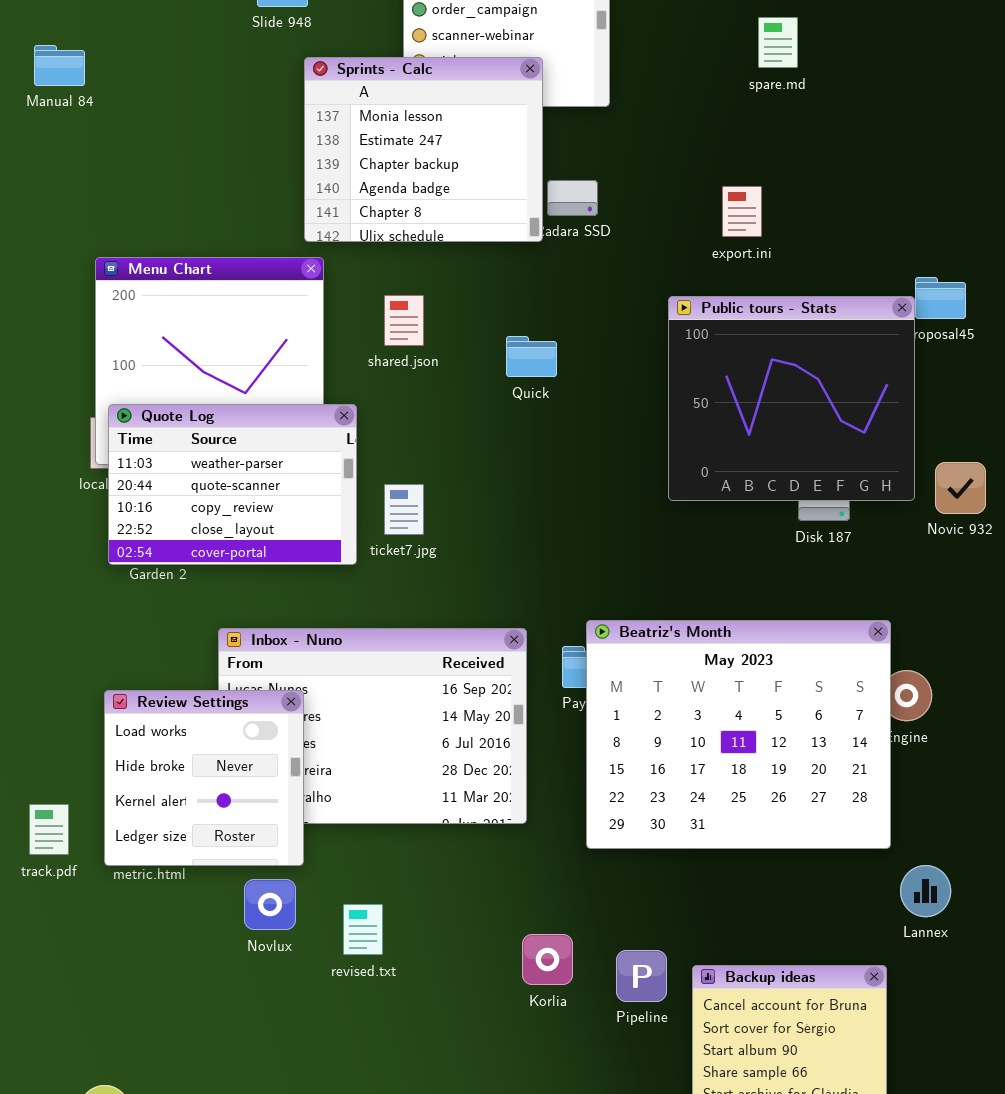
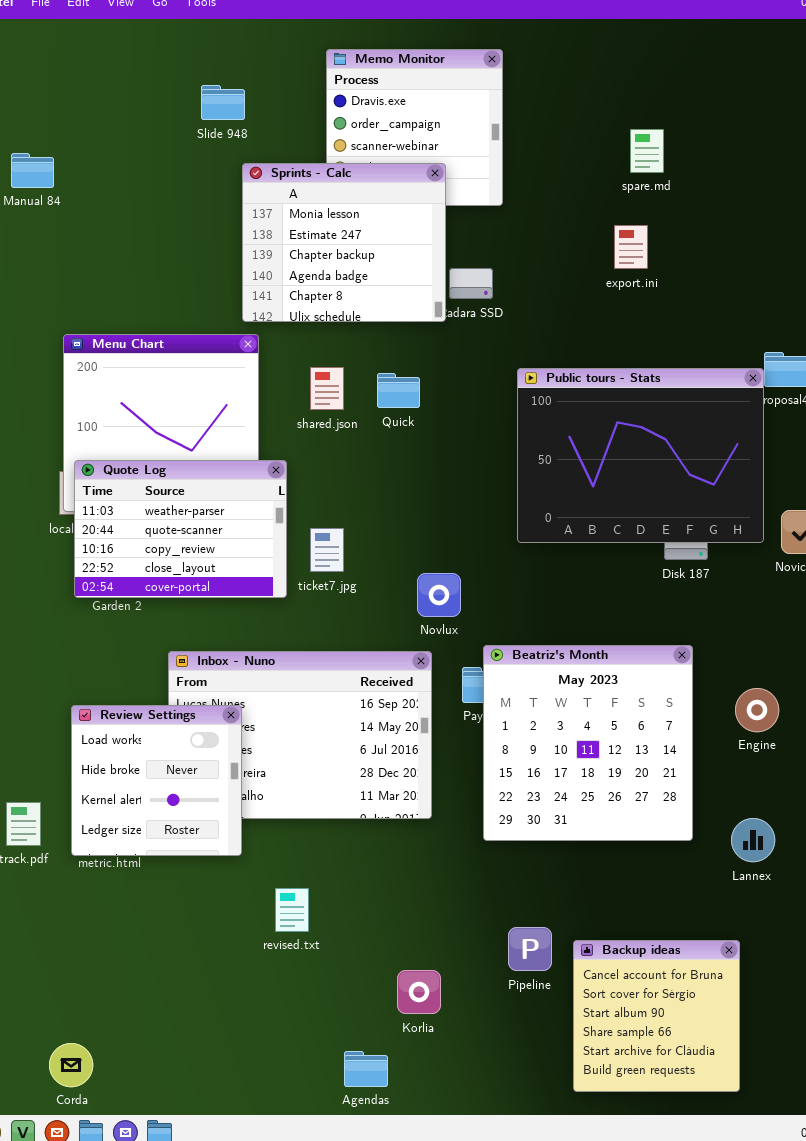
export.ini: [722,186,762,237] -> [614,225,648,269], moved
Public tours - Stats: [668,296,915,501] -> [517,368,764,543], resized
Quick: [506,336,557,377] -> [377,373,420,408], moved
Beatriz's Month: [586,620,891,849] -> [483,645,693,841], resized
Lannex: [900,865,951,917] -> [731,818,775,862], moved
Novlux: [244,879,296,930] -> [417,573,461,617], moved
Korlia: [522,934,573,985] -> [397,970,441,1014], moved

